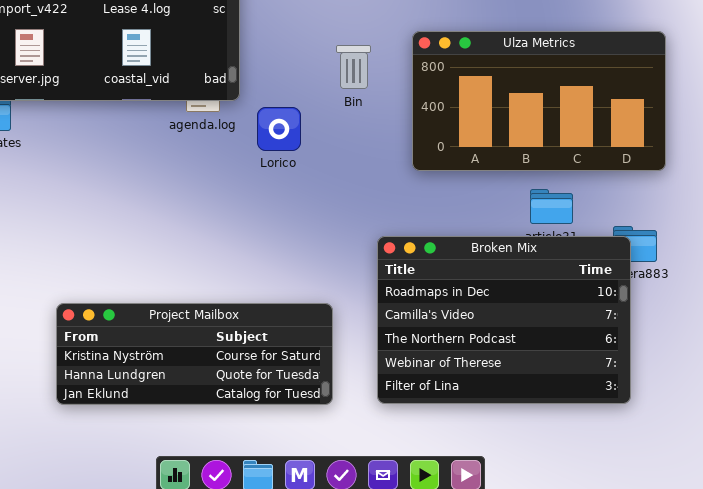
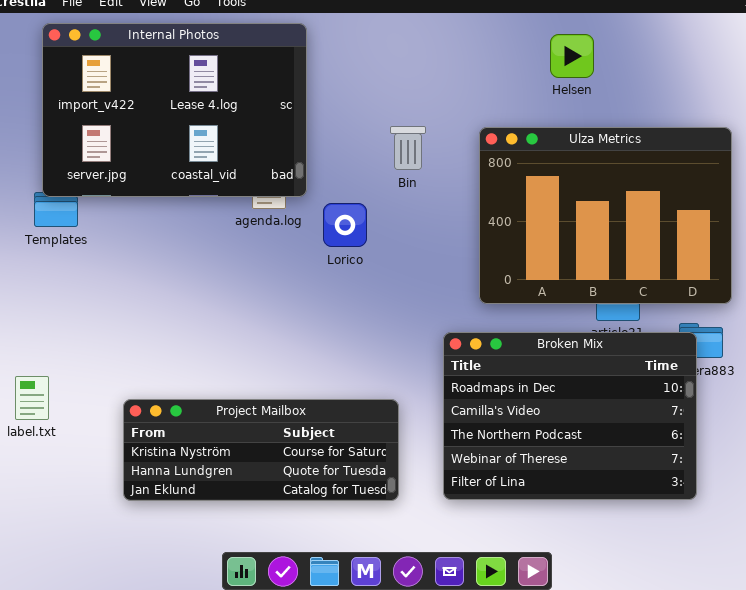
Ulza Metrics: [412,31,666,171] -> [479,127,732,304], resized
Bin: [336,45,371,89] -> [390,126,426,170], moved

